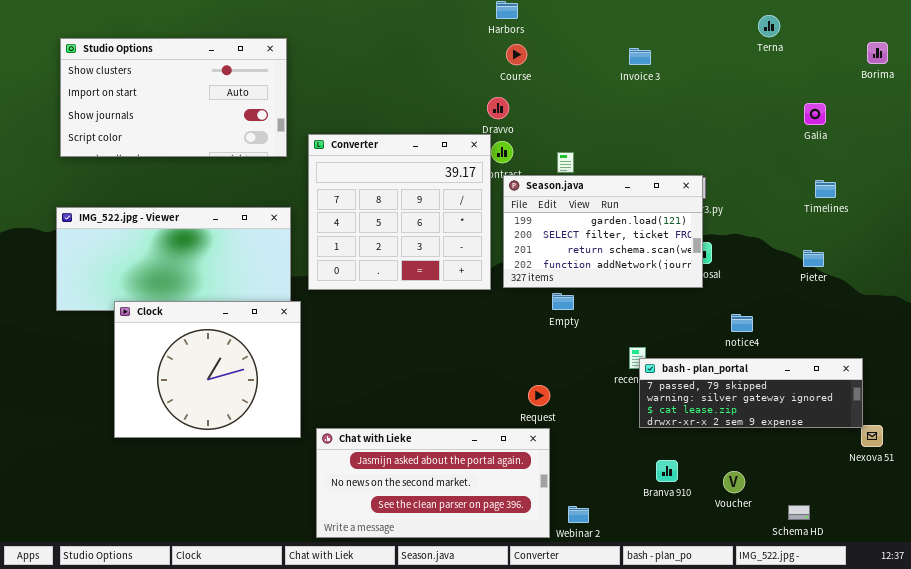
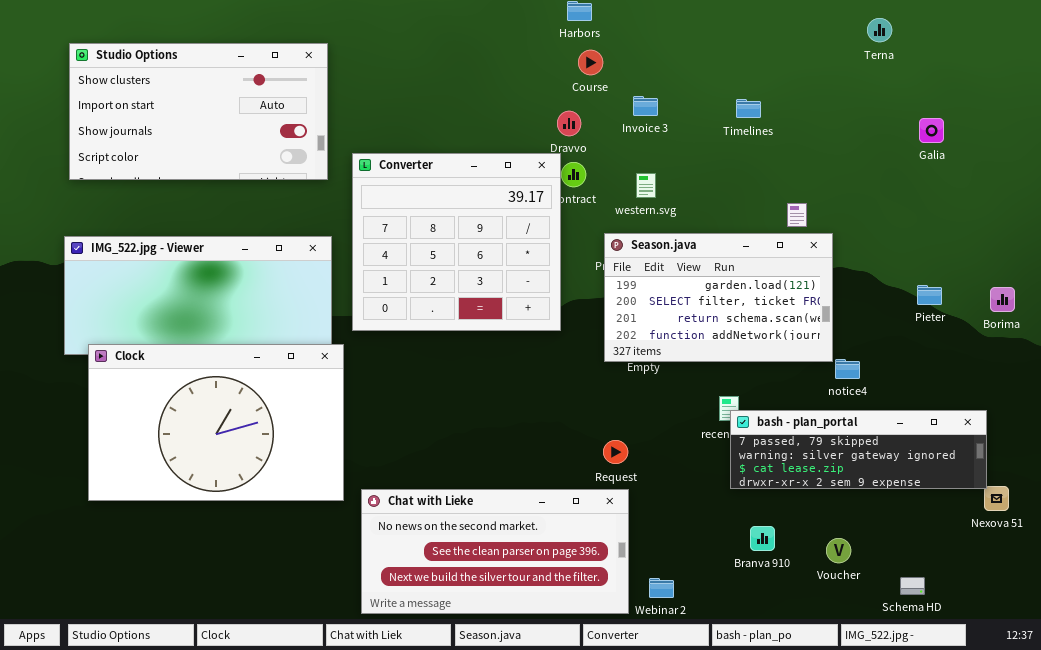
Borima: [867,42,888,64] -> [990,287,1015,312], moved
Invoice 3: [629,48,651,65] -> [633,96,658,116], moved
Season.java: [503,175,703,288] -> [604,233,833,362], moved
Timelines: [815,180,836,198] -> [736,99,761,118], moved
Clock: [114,301,301,438] -> [88,344,344,501], resized
Chat with Lieke: [316,428,550,538] -> [361,489,629,614], scrolled down 1 row

